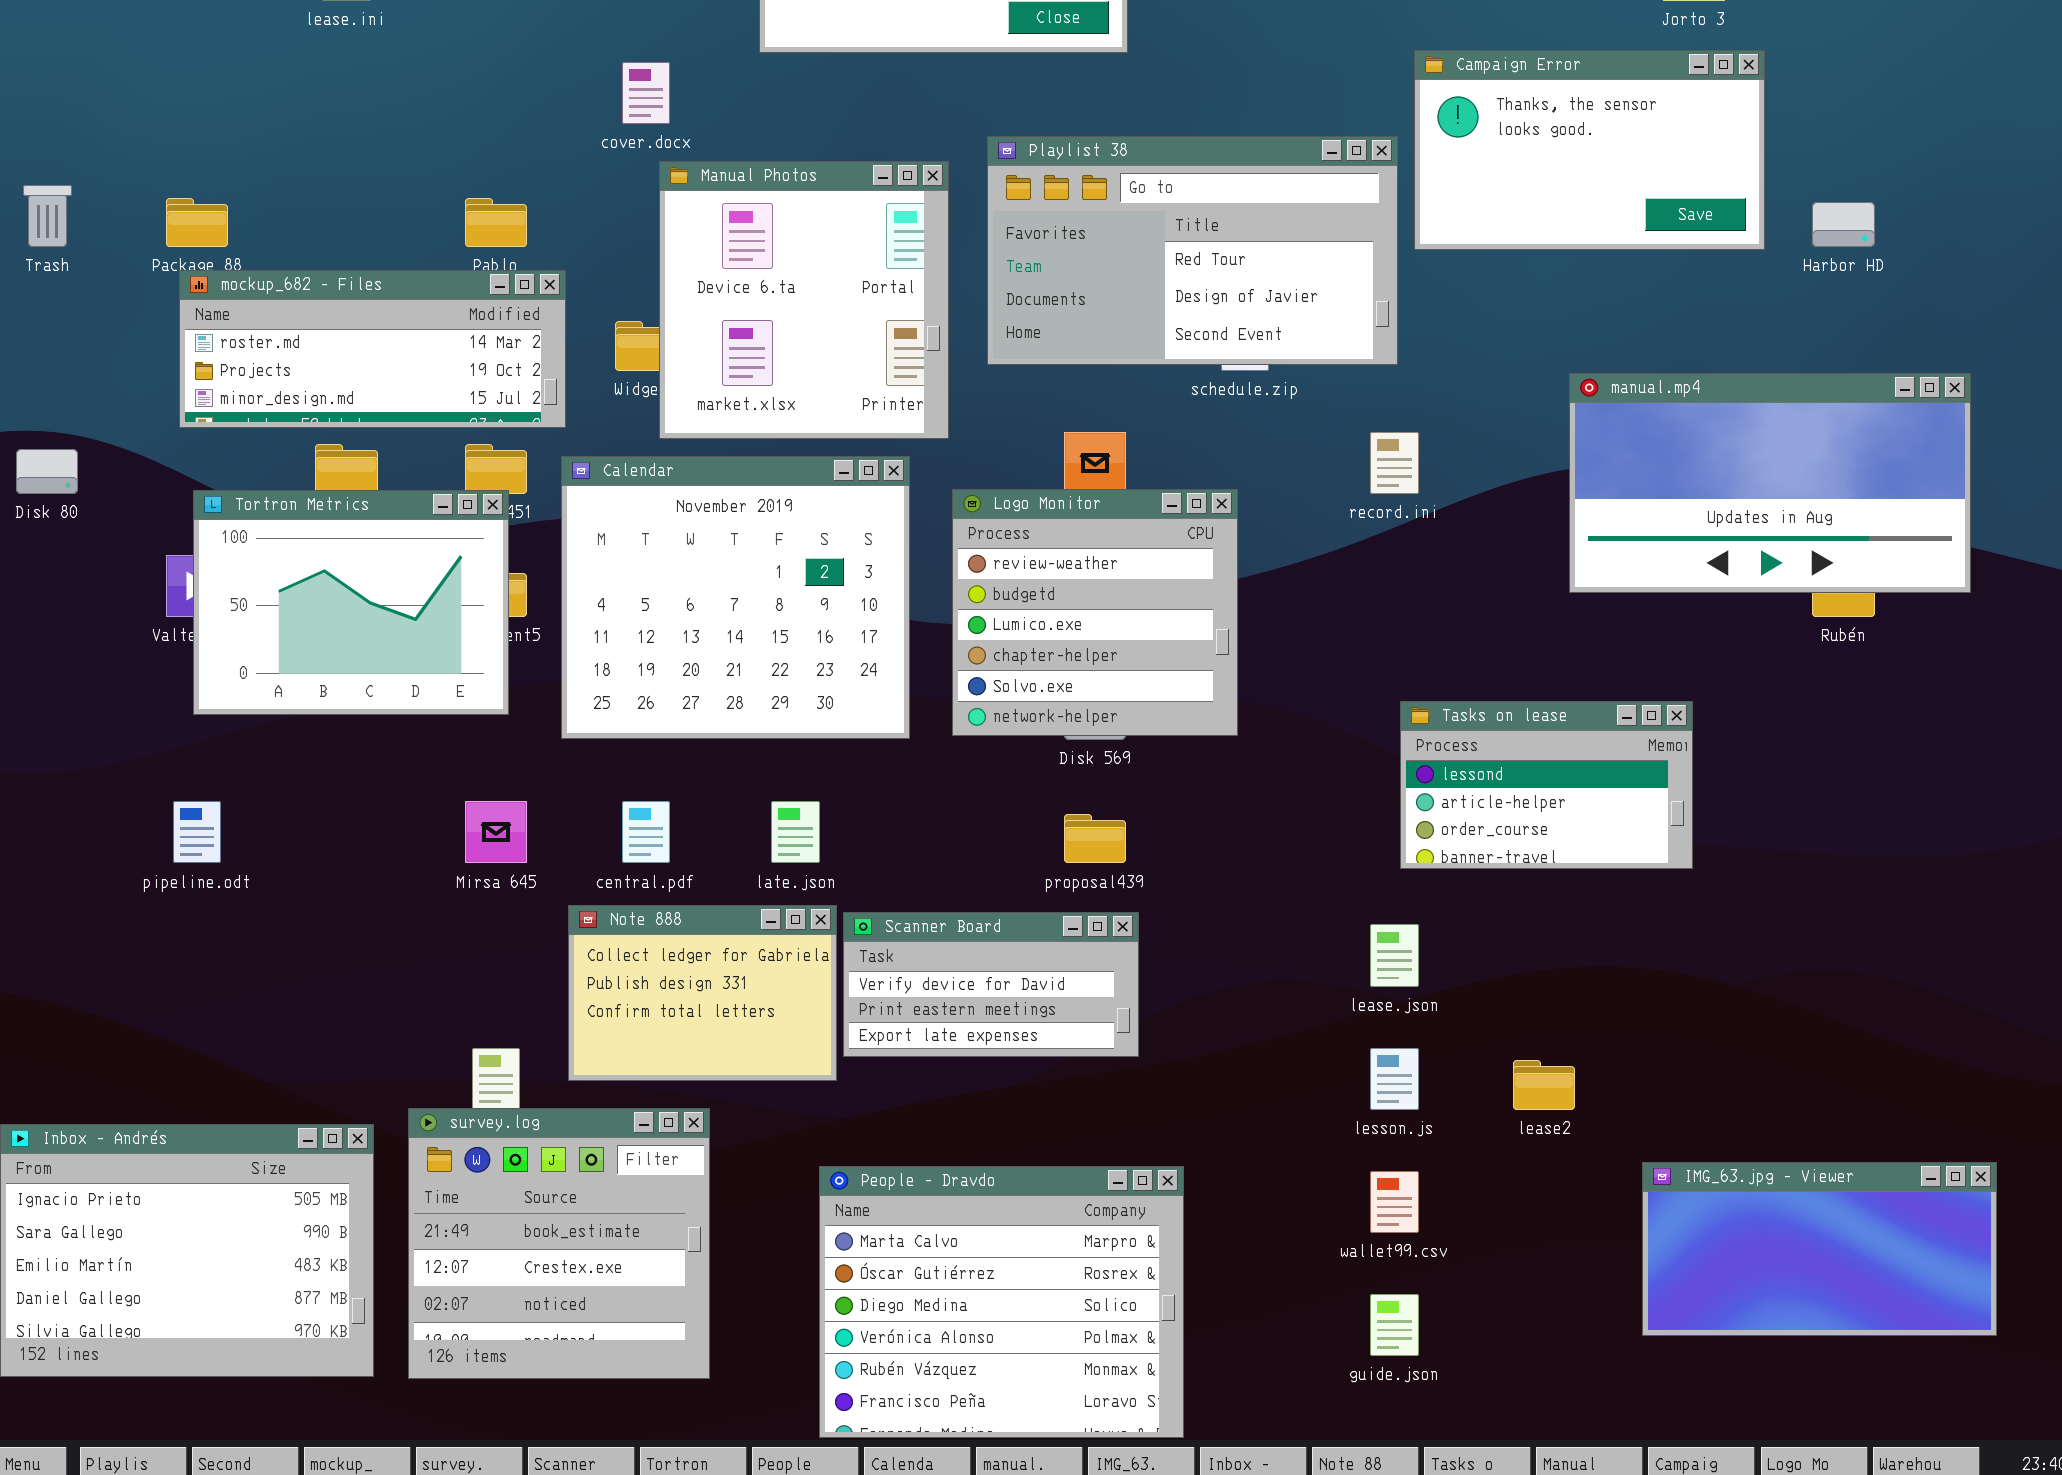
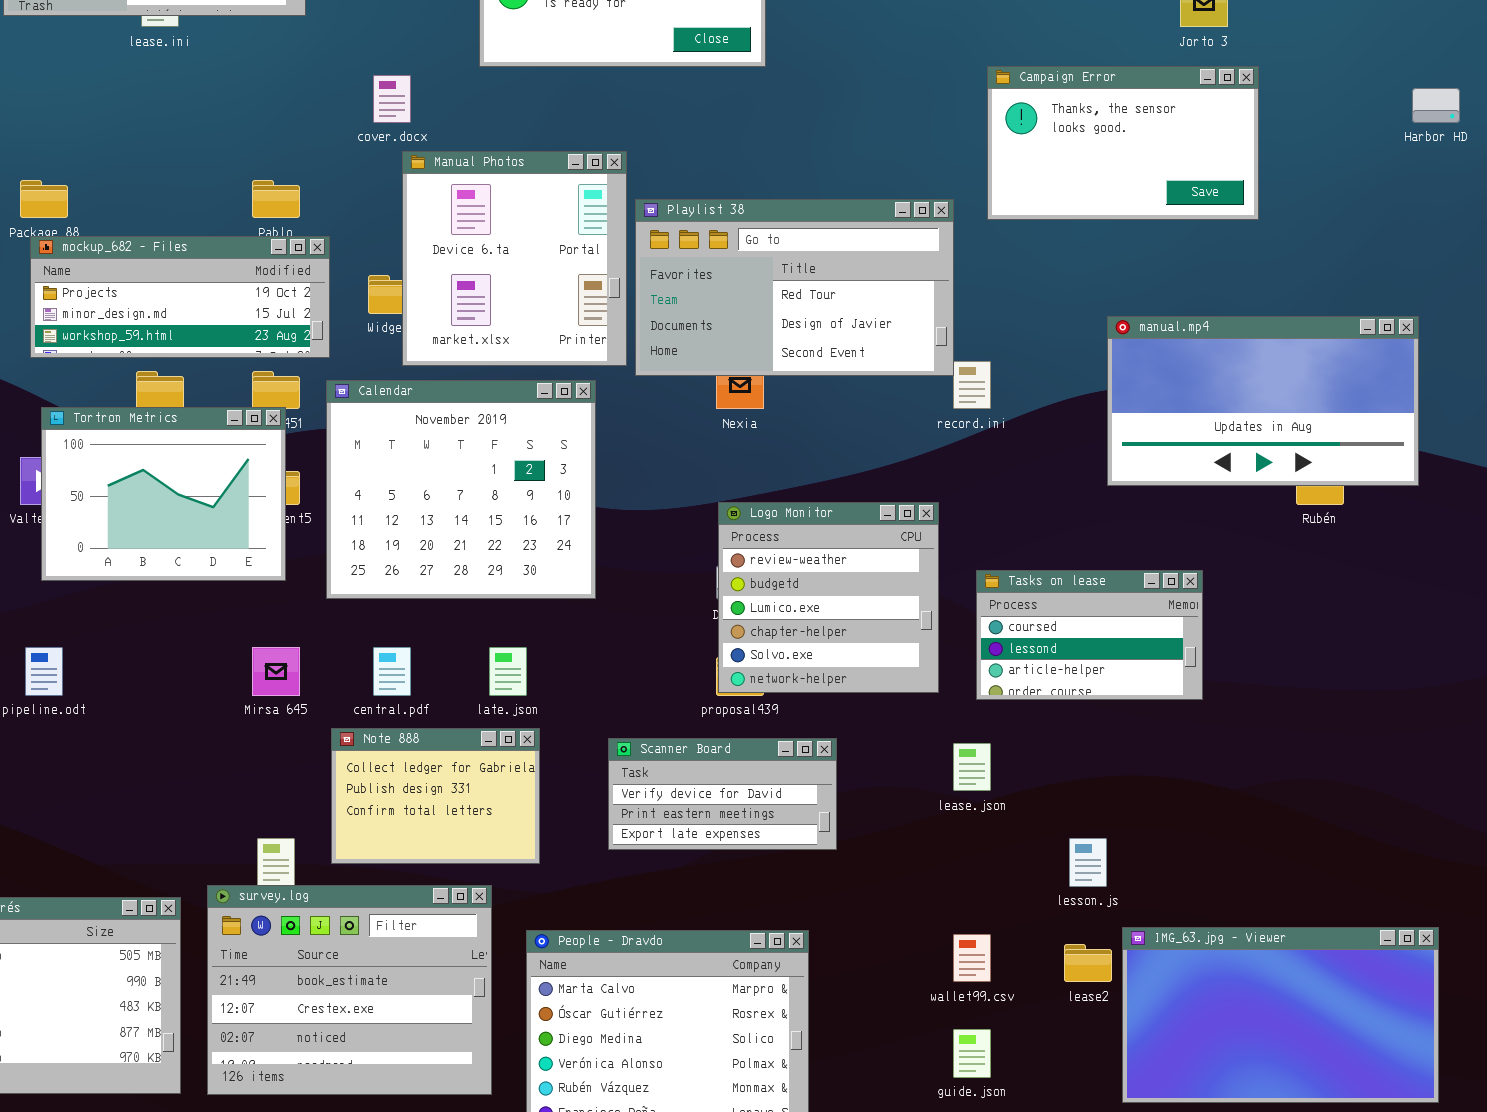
Playlist 38: [987,136,1398,365] -> [635,199,954,376], moved
Harbor HD: [1812,202,1875,247] -> [1412,88,1460,123], moved
mockup_682 - Files: [179,270,566,428] -> [30,236,330,358], scrolled down 1 row
Logo Monitor: [952,489,1238,736] -> [718,502,939,693], moved
Tasks on lease: [1400,701,1693,869] -> [976,570,1203,700], scrolled up 1 row
Scanner Board: [843,912,1139,1057] -> [608,738,837,850], moved
lesson.js: [1370,1048,1419,1110] -> [1069,838,1107,887], moved
lease2: [1513,1060,1575,1110] -> [1064,944,1112,982], moved
survey.log: [408,1108,710,1379] -> [207,885,492,1095], resized
IMG_63.jpg - Viewer: [1642,1162,1997,1336] -> [1122,927,1439,1103], resized

